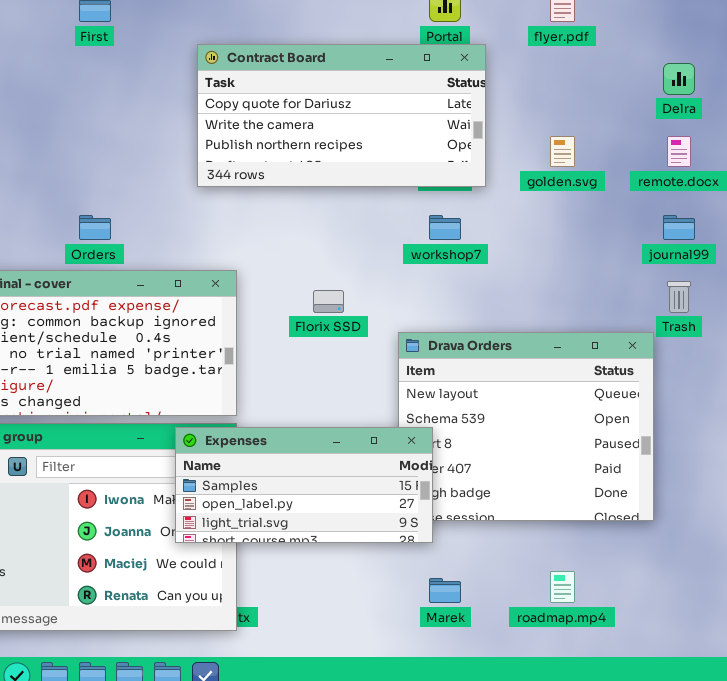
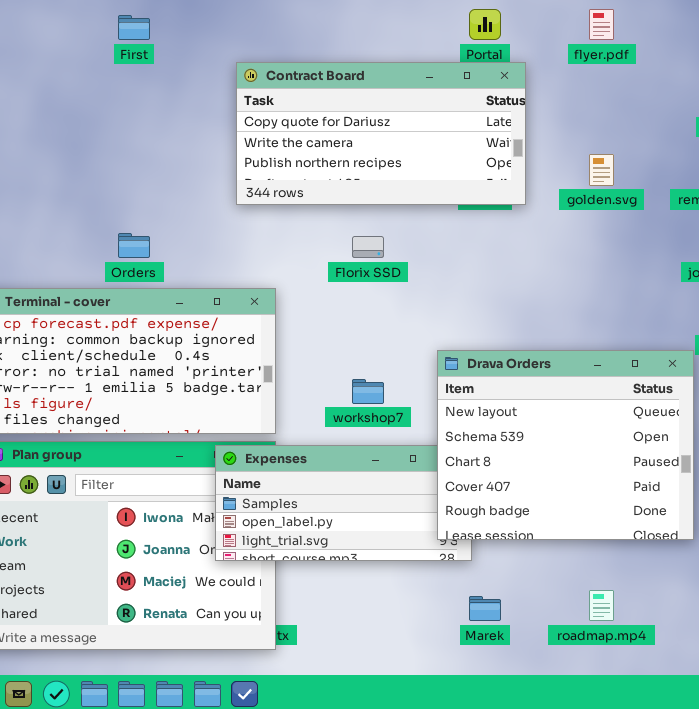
workshop7: [429,215,461,240] -> [352,379,384,404], moved
Florix SSD: [313,290,344,313] -> [352,236,384,258], moved
Drava Orders: [398,332,654,521] -> [437,350,694,540], raised

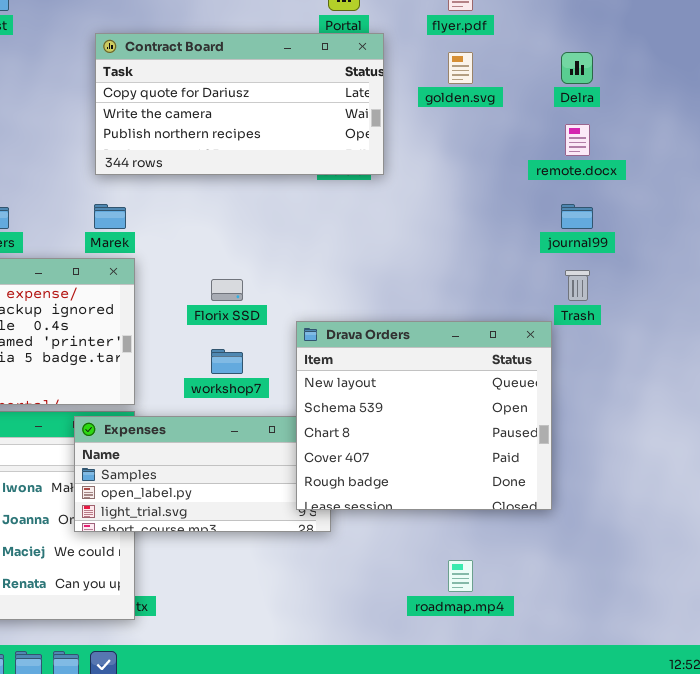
golden.svg: [589,154,614,186] -> [448,52,473,84], moved
Florix SSD: [352,236,384,258] -> [211,279,243,301], moved
Marek: [469,596,501,621] -> [94,204,126,229], moved

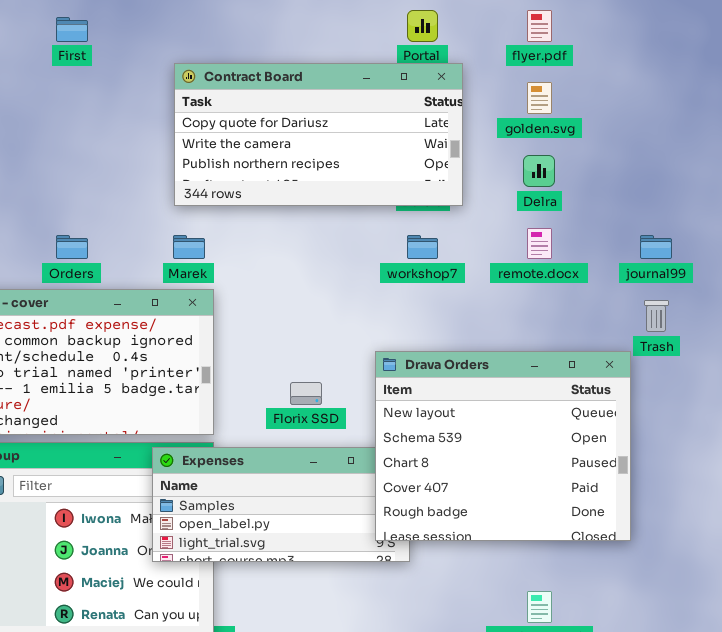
Delra: [561,52,593,84] -> [523,155,555,187], moved
remote.docx: [565,124,590,156] -> [527,228,552,259], moved
Florix SSD: [211,279,243,301] -> [290,382,322,405], moved
workshop7: [211,349,243,374] -> [407,235,438,259], moved

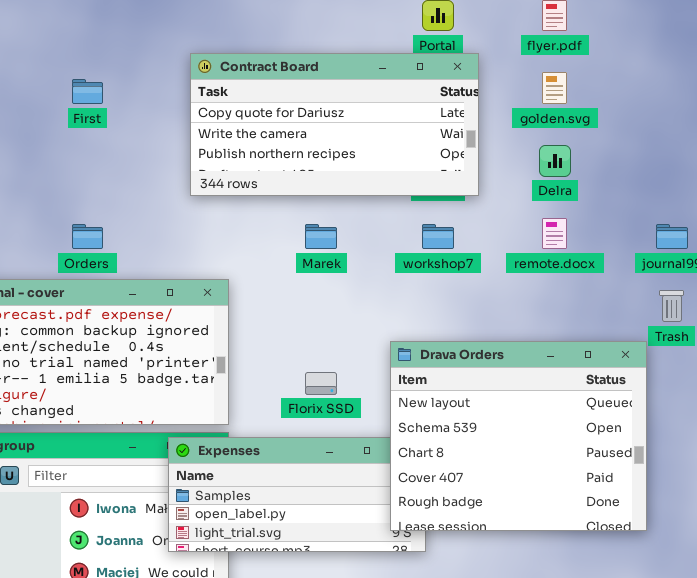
First: [56,17,88,42] -> [72,79,103,104], moved
Marek: [173,235,205,259] -> [305,224,337,249], moved

